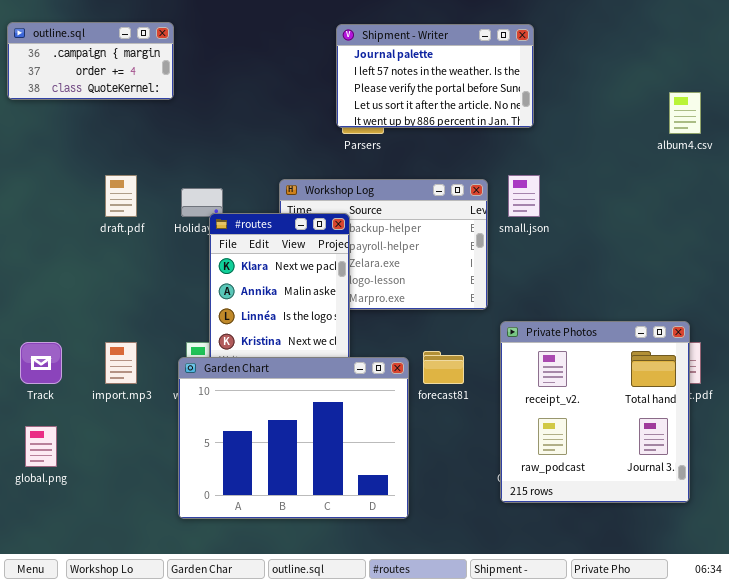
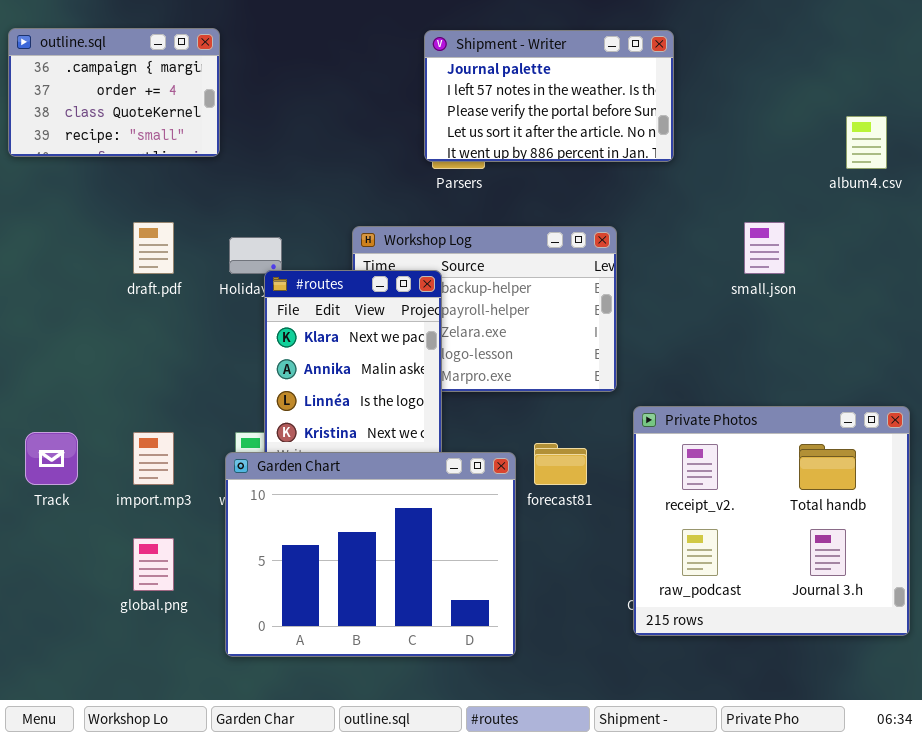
outline.sql: [7,22,174,100] -> [8,28,220,157], resized
small.json: [508,175,540,217] -> [744,222,785,274], moved
Private Photos: [500,321,690,503] -> [633,406,910,636], resized
global.png: [25,426,57,467] -> [133,538,174,591], moved

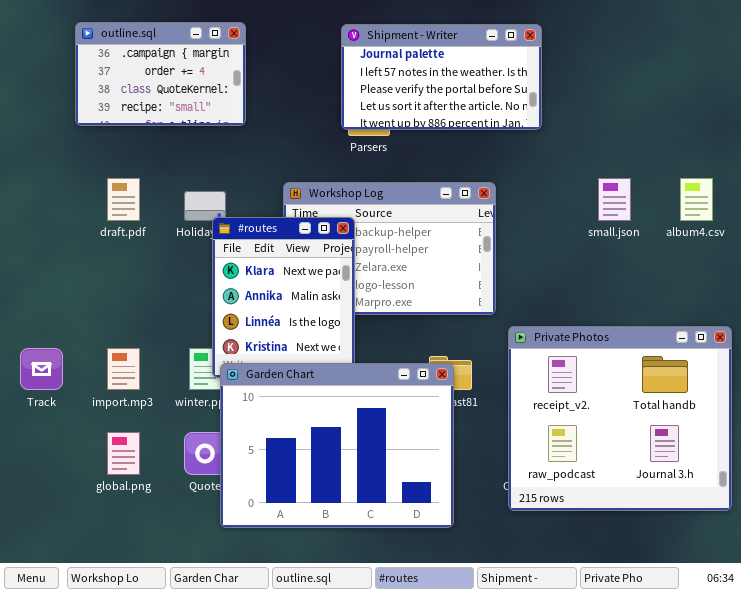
outline.sql: [8,28,220,157] -> [75,22,246,126], moved
album4.csv: [846,116,887,169] -> [680,178,713,221], moved
Garden Chart: [225,452,516,657] -> [220,363,454,528], moved

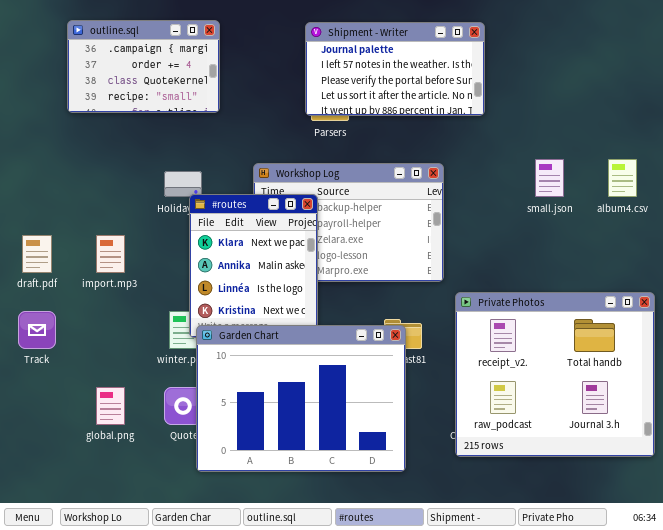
draft.pdf: [107,178,140,221] -> [22,235,52,273], moved
import.mp3: [107,348,140,390] -> [96,235,125,273], moved

